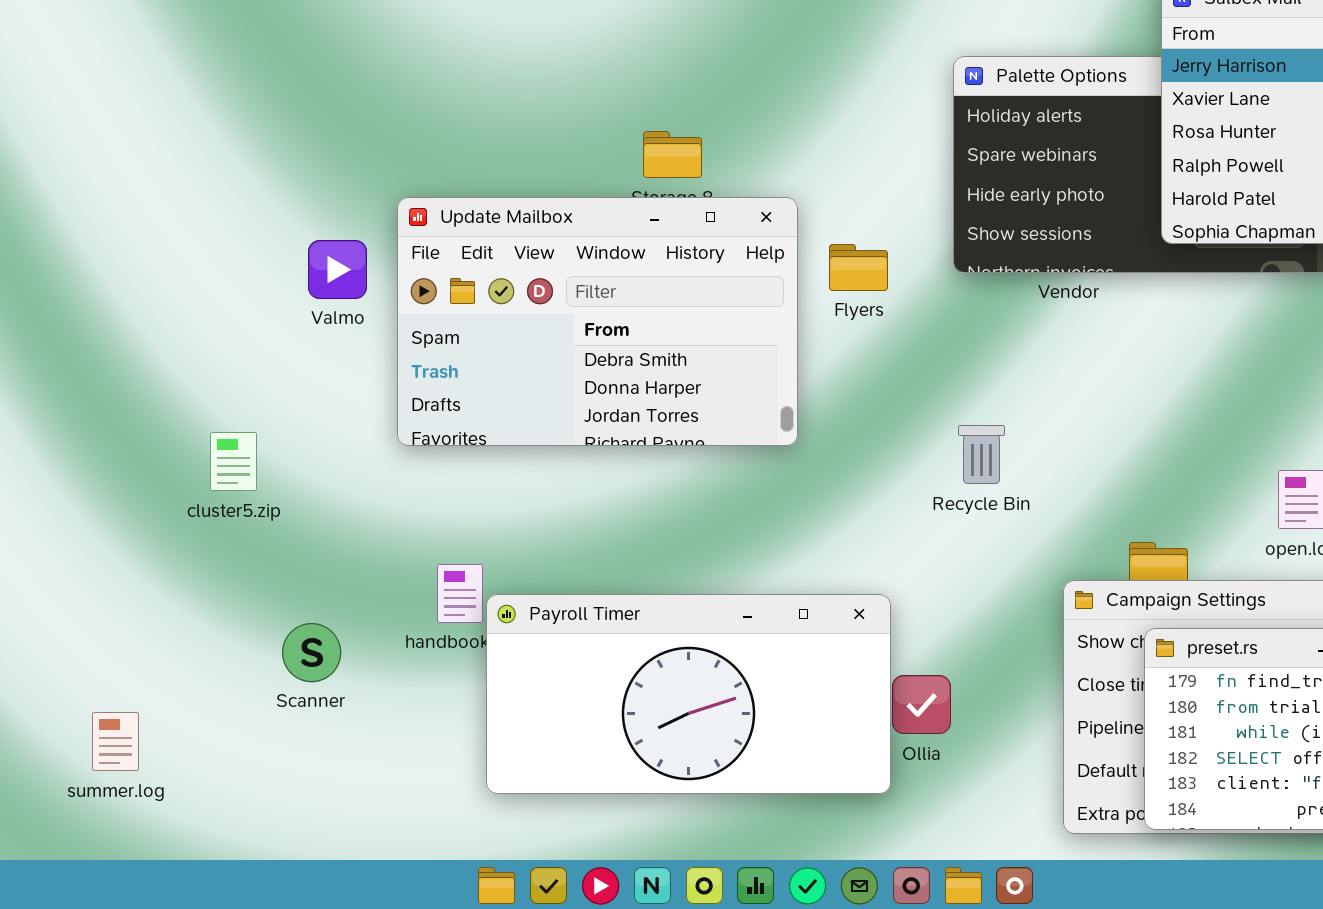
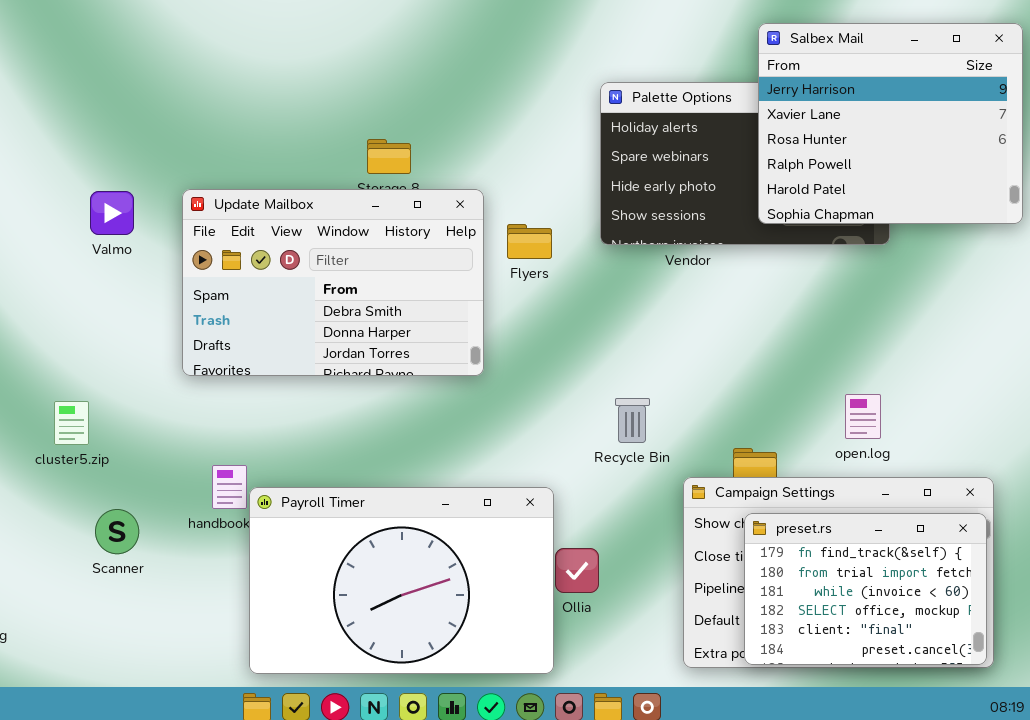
Valmo: [308,240,367,299] -> [90,191,134,235], moved
Recycle Bin: [958,425,1005,484] -> [615,398,650,443], moved
cluster5.zip: [210,432,257,491] -> [54,401,89,445], moved
Payroll Timer: [486,594,891,794] -> [249,487,554,674], resized

